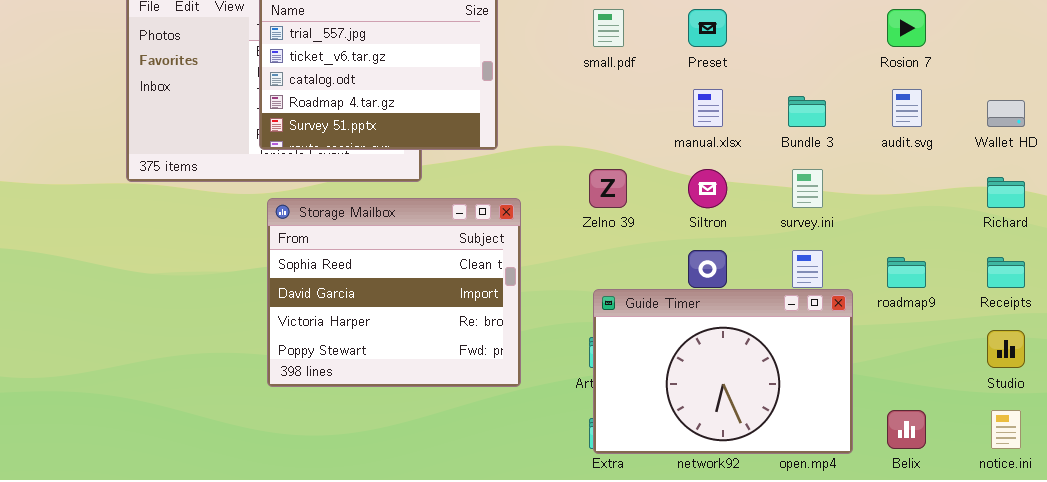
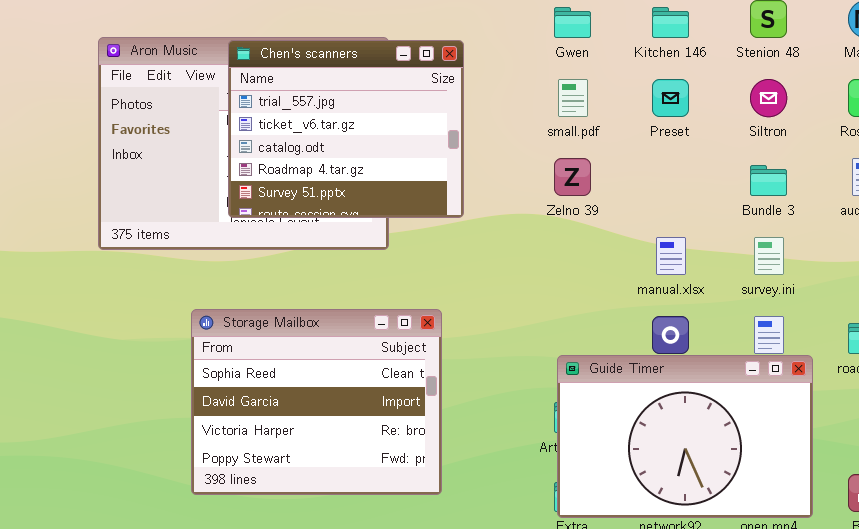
manual.xlsx: [693,89,723,127] -> [656,237,686,275], moved
Zelno 39: [589,169,627,208] -> [554,158,591,196], moved
Siltron: [688,169,727,208] -> [750,79,787,117], moved
Storage Mailbox: [267,198,521,387] -> [191,309,442,495], moved

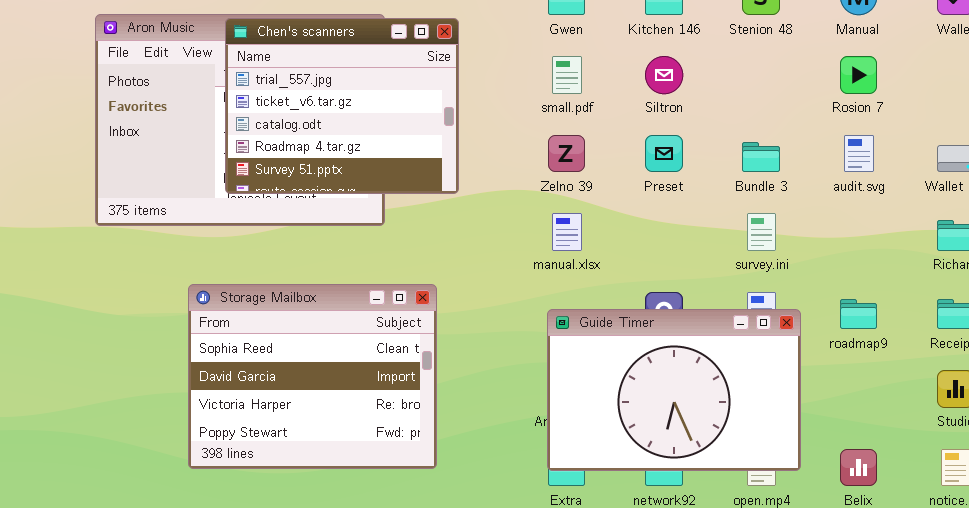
Preset: [652,79,689,117] -> [645,135,683,172], moved
Siltron: [750,79,787,117] -> [645,56,683,94], moved
manual.xlsx: [656,237,686,275] -> [552,213,582,251], moved
Guide Timer: [557,355,813,518] -> [547,309,801,471], moved

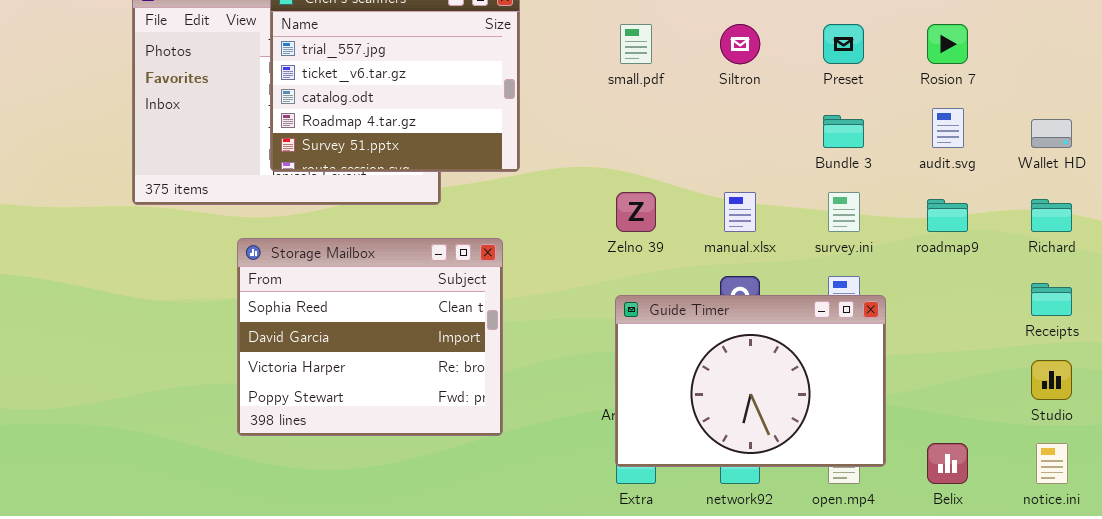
Zelno 39: [548,135,585,172] -> [616,192,656,232], moved
Preset: [645,135,683,172] -> [823,24,864,64], moved
manual.xlsx: [552,213,582,251] -> [724,192,756,232], moved
Storage Mailbox: [188,284,437,469] -> [237,238,503,436], moved
roadmap9: [840,299,877,329] -> [927,199,968,232], moved

